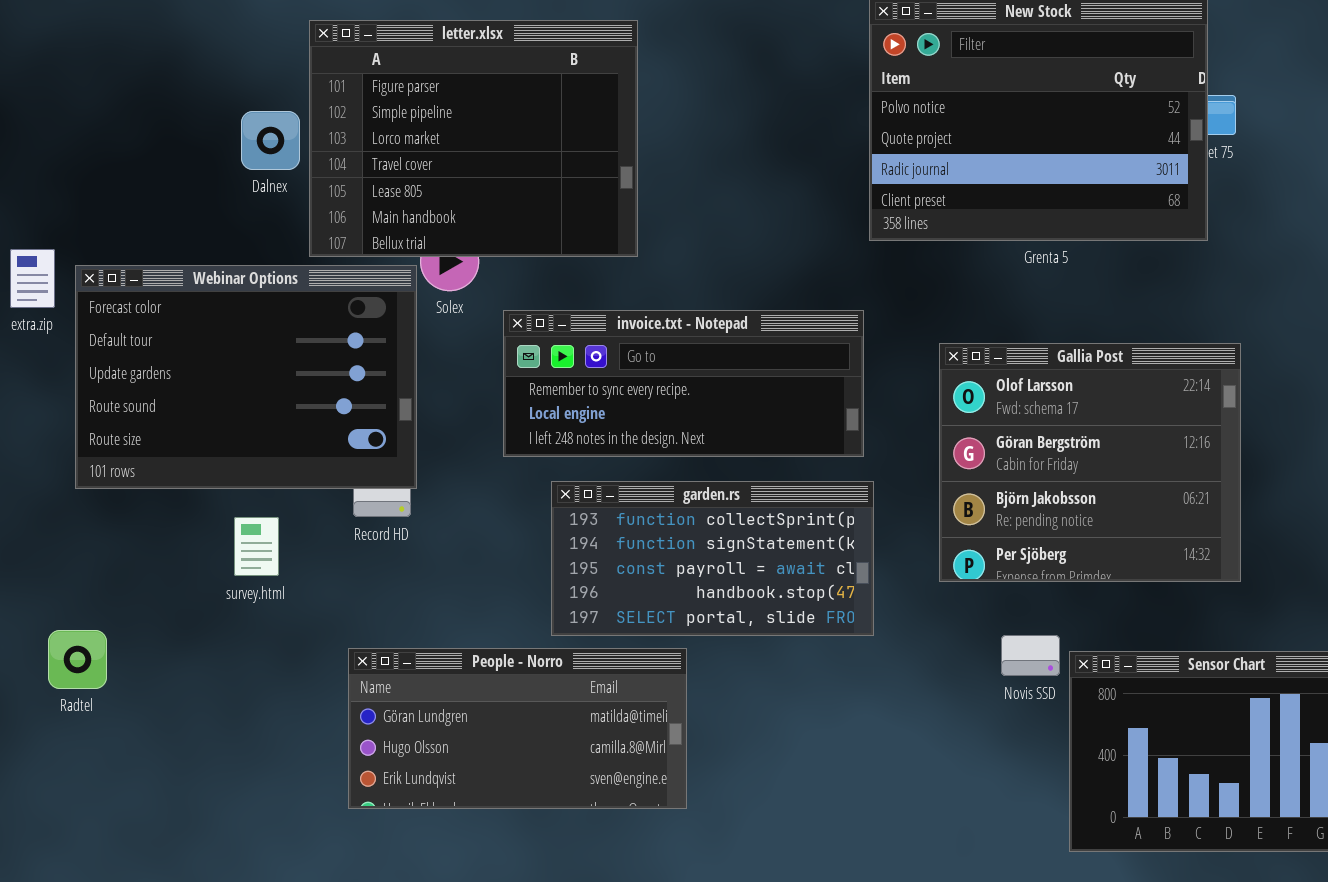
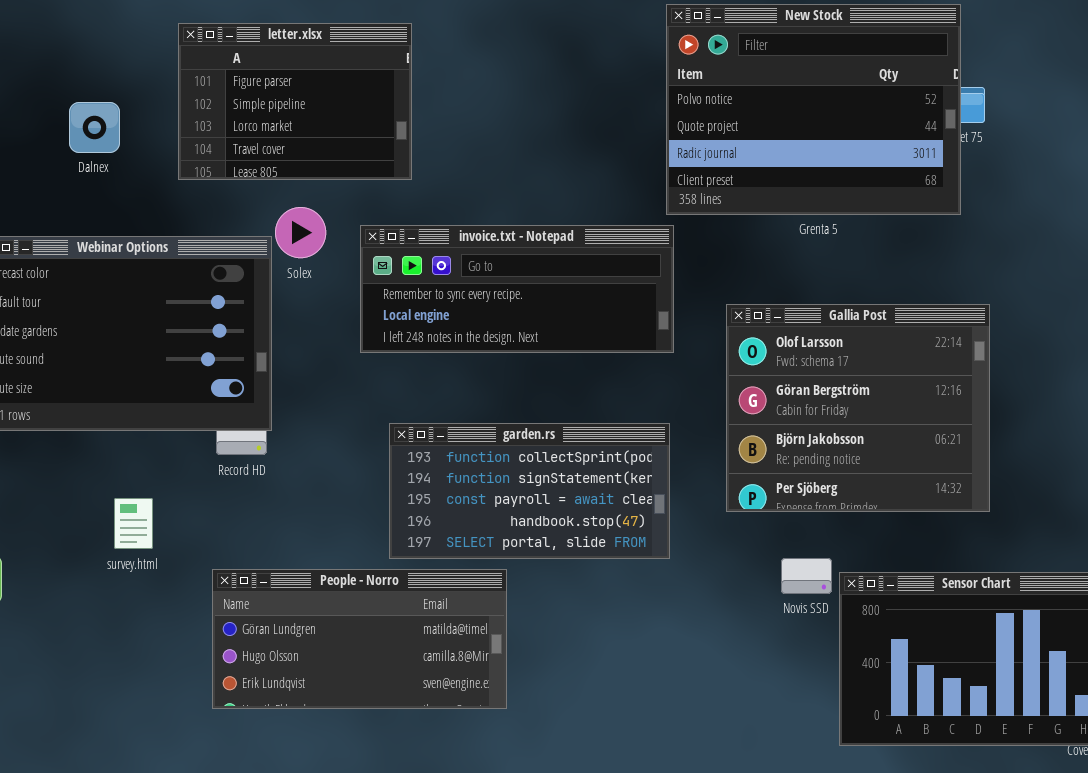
letter.xlsx: [309,20,638,257] -> [178,23,412,180], resized
Dalnex: [241,111,300,170] -> [69,102,120,153], moved
invoice.txt - Notepad: [503,310,864,457] -> [360,225,674,353], moved
survey.html: [234,517,279,576] -> [114,498,153,549], moved

